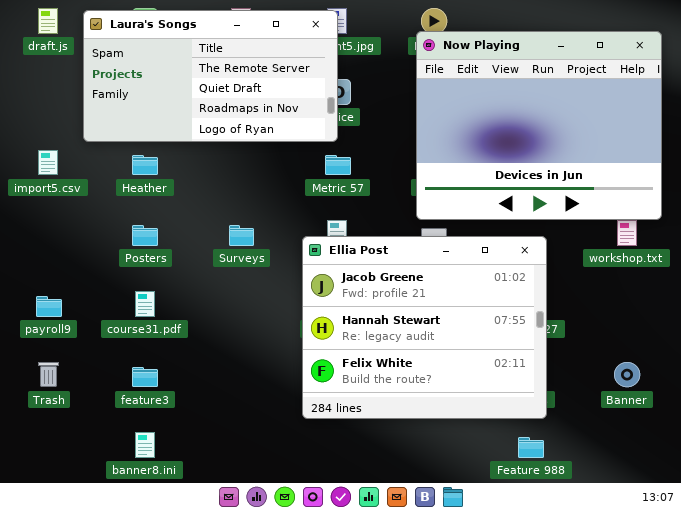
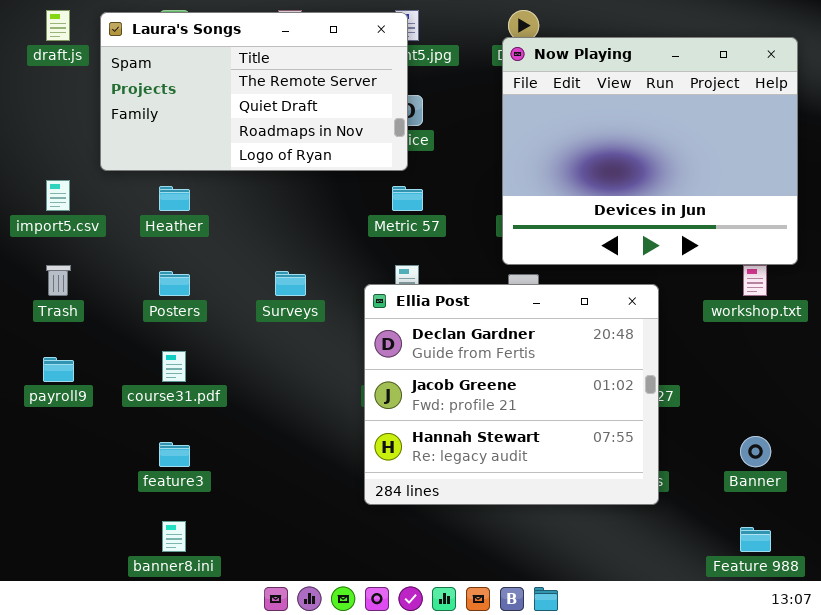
Ellia Post: [302,236,547,419] -> [364,284,659,505], scrolled up 1 row
Trash: [38,362,59,387] -> [46,265,71,296], moved
Feature 988: [518,437,544,458] -> [740,527,771,552], moved

